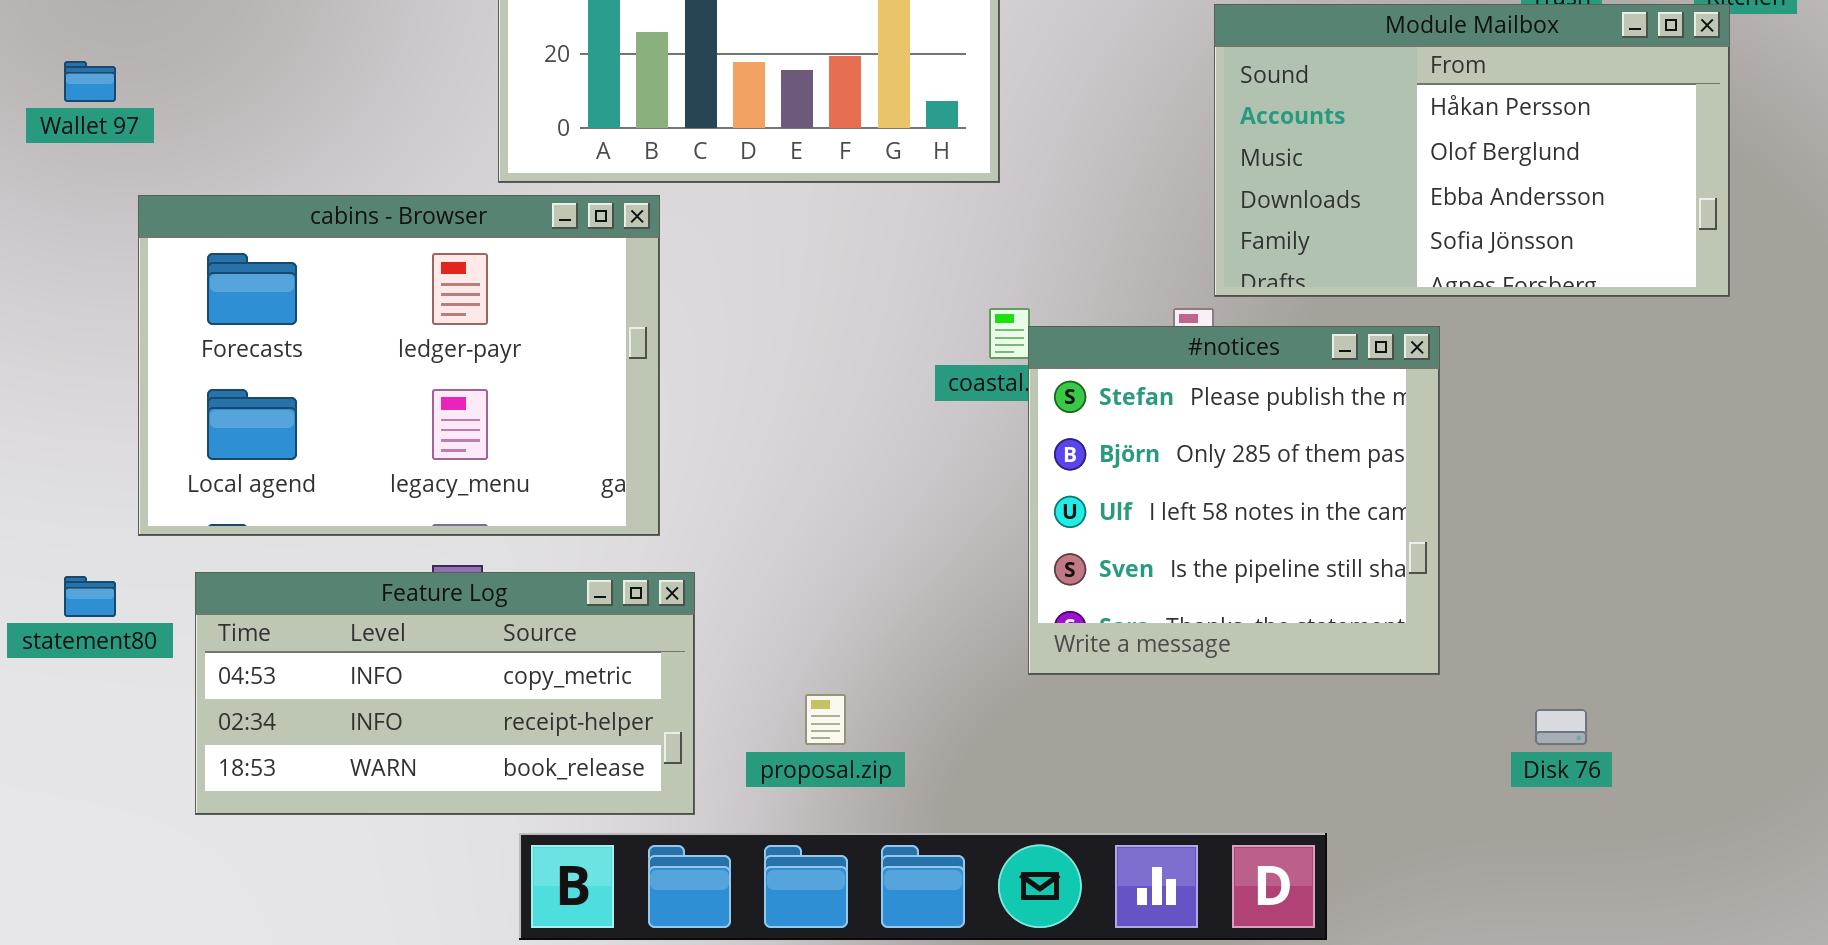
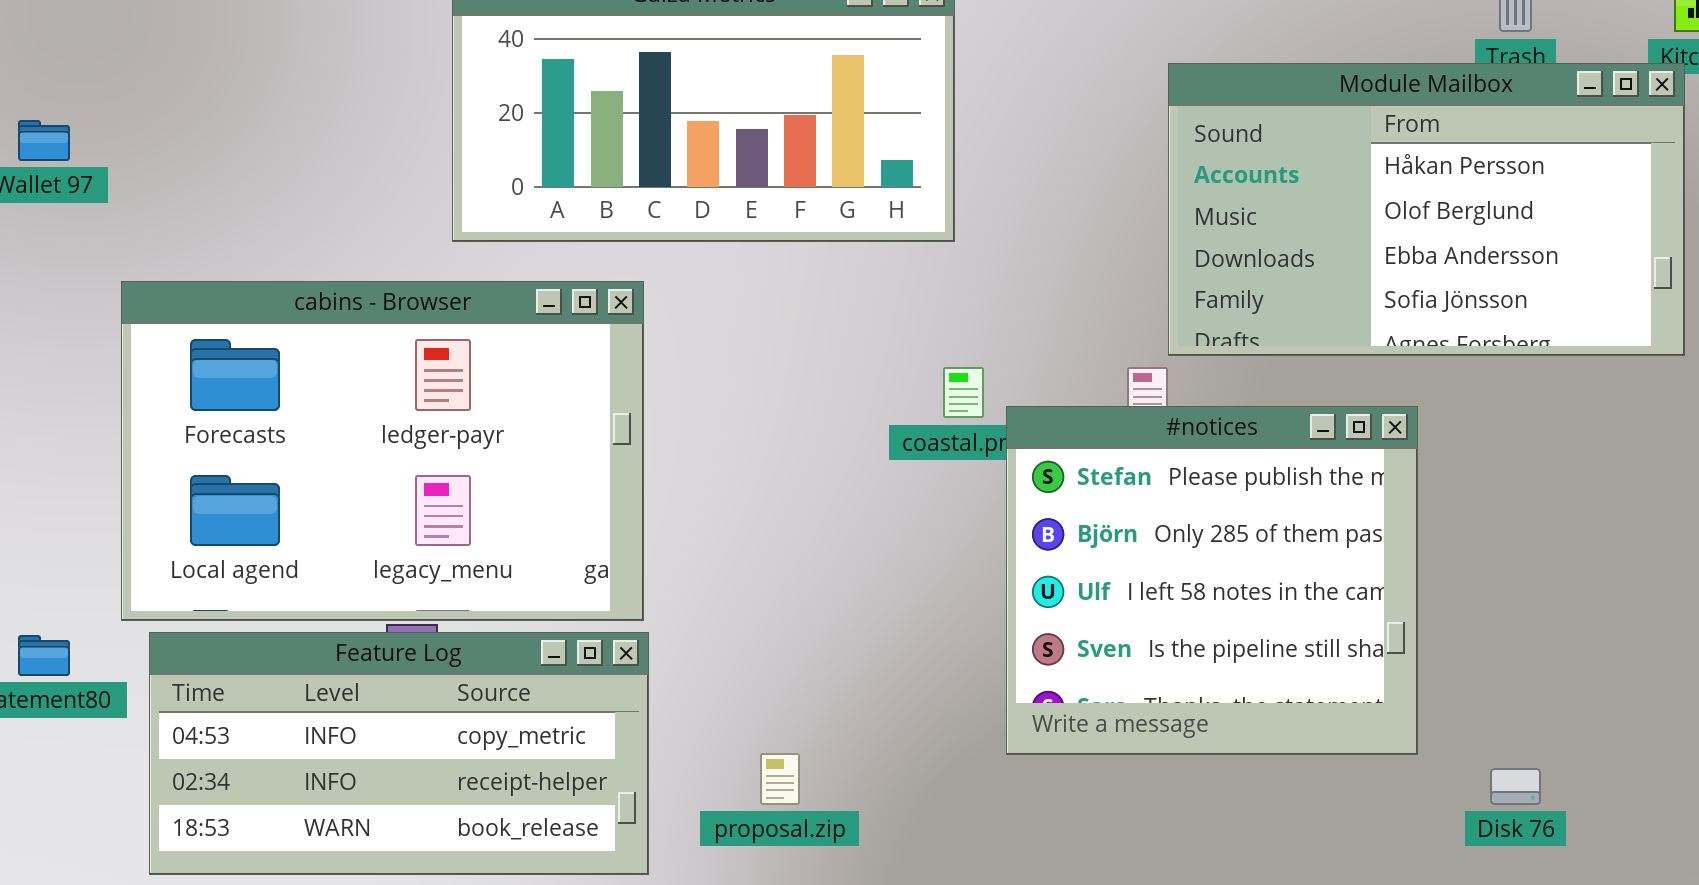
cabins - Browser: [138,195,660,536] -> [121,281,644,621], moved
#notices: [1028,326,1440,675] -> [1006,406,1418,755], moved

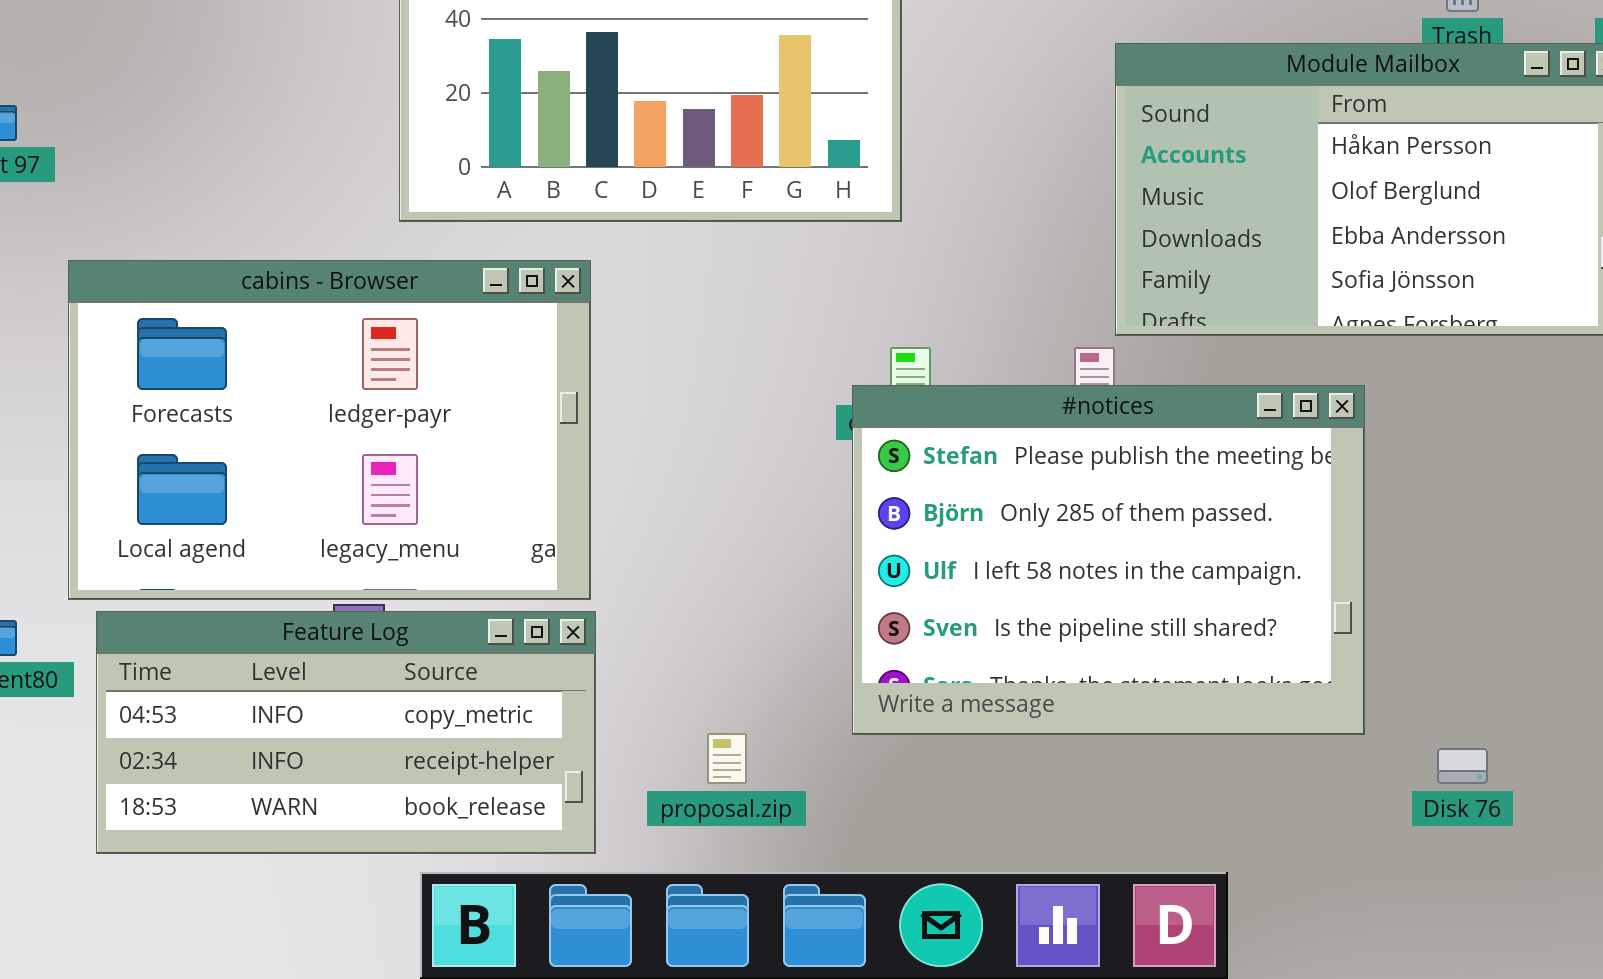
#notices: [1006,406,1418,755] -> [852,385,1365,735], resized

